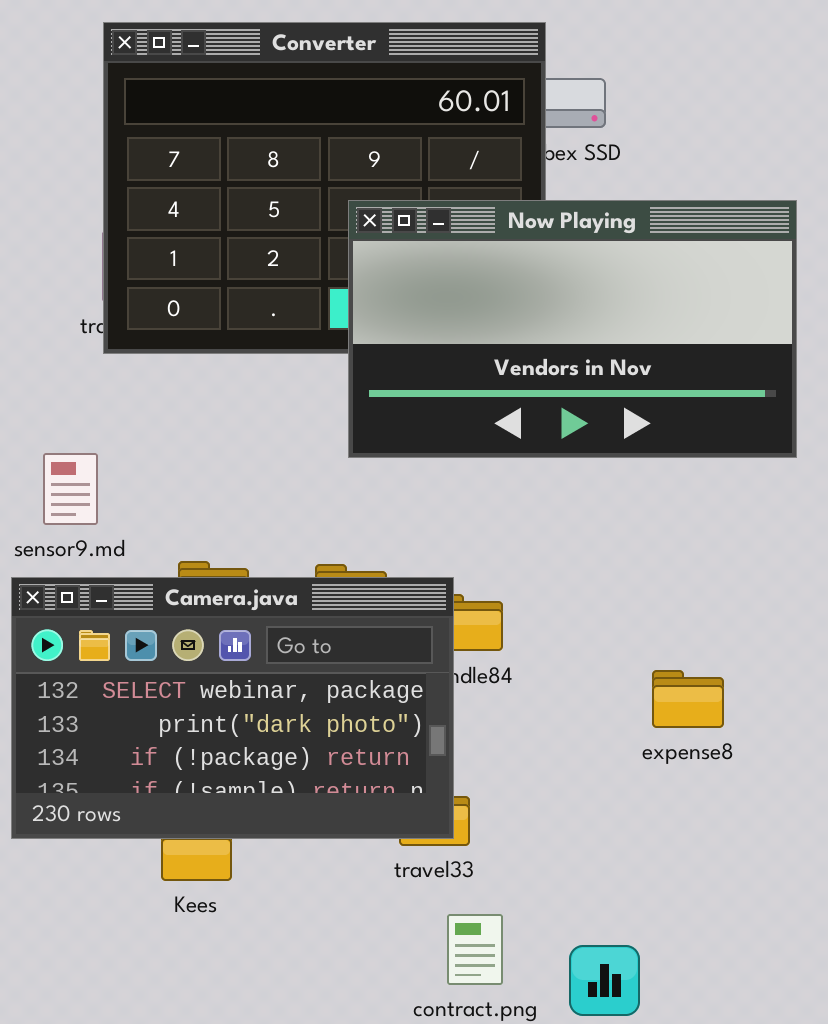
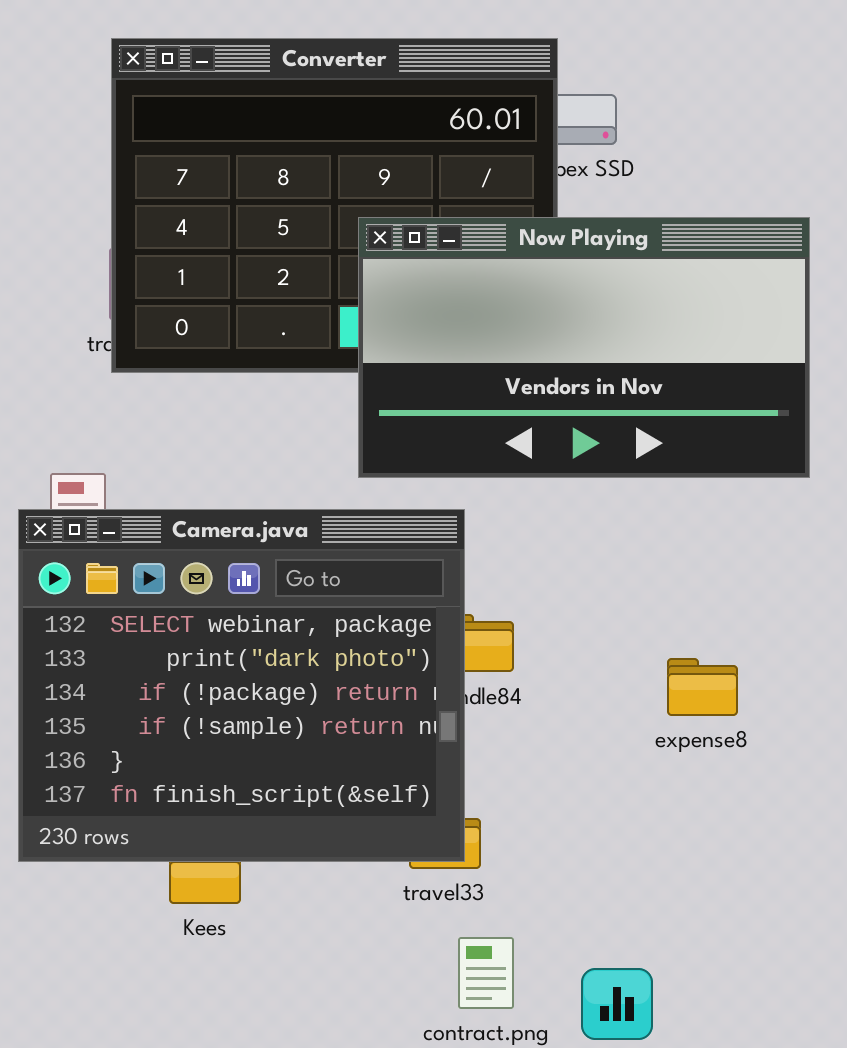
Camera.java: [11,577,454,839] -> [18,509,465,862], resized
expense8: [652,670,724,728] -> [667,658,738,716], moved

